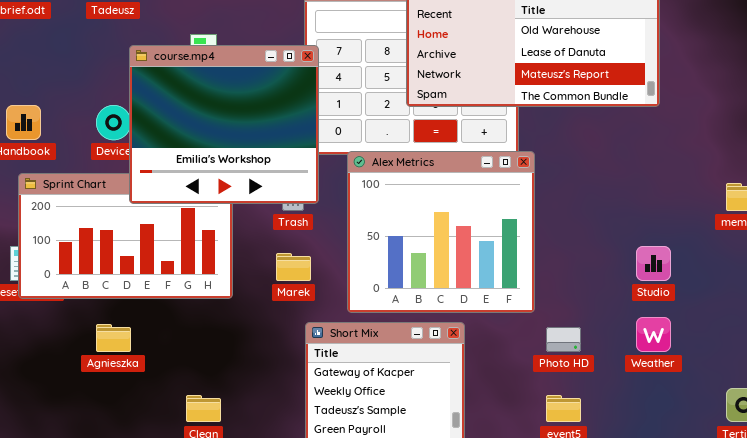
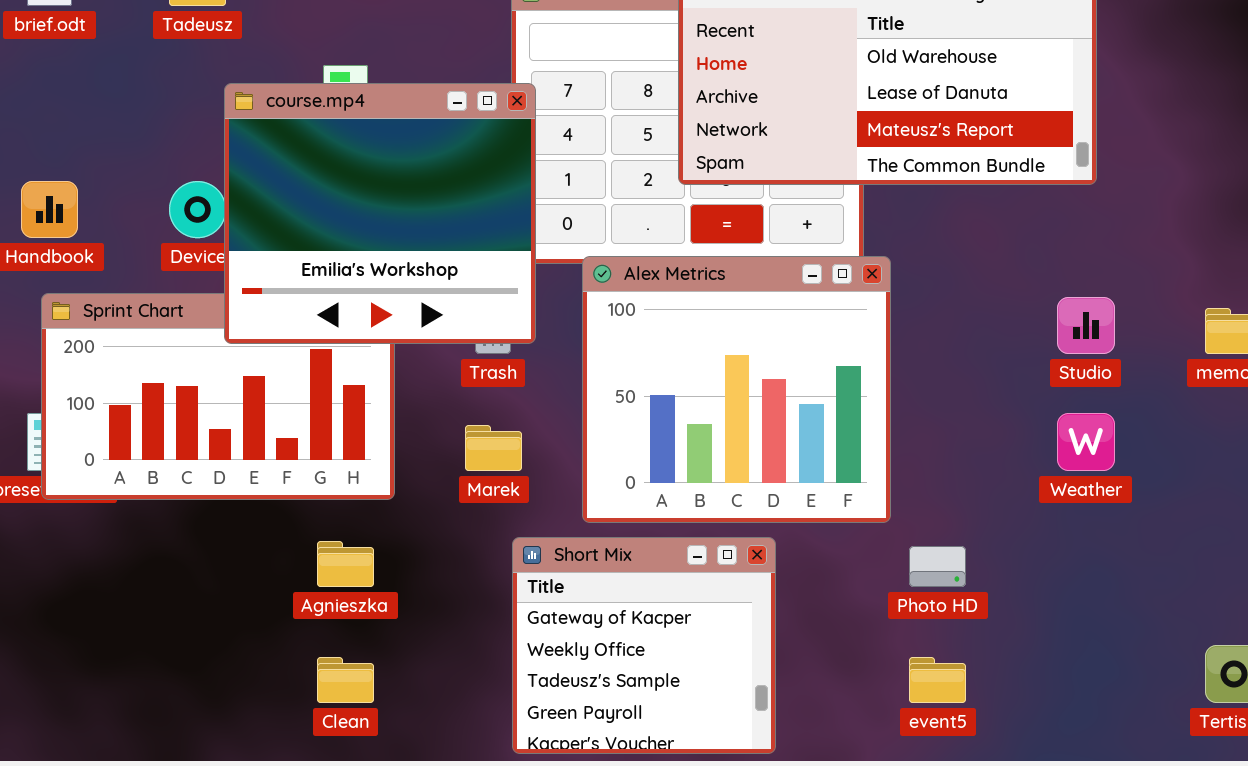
Studio: [636,246,671,281] -> [1057,297,1115,354], moved
Weather: [636,317,671,352] -> [1057,413,1115,471], moved
Agnieszka: [96,324,131,352] -> [317,541,374,587], moved

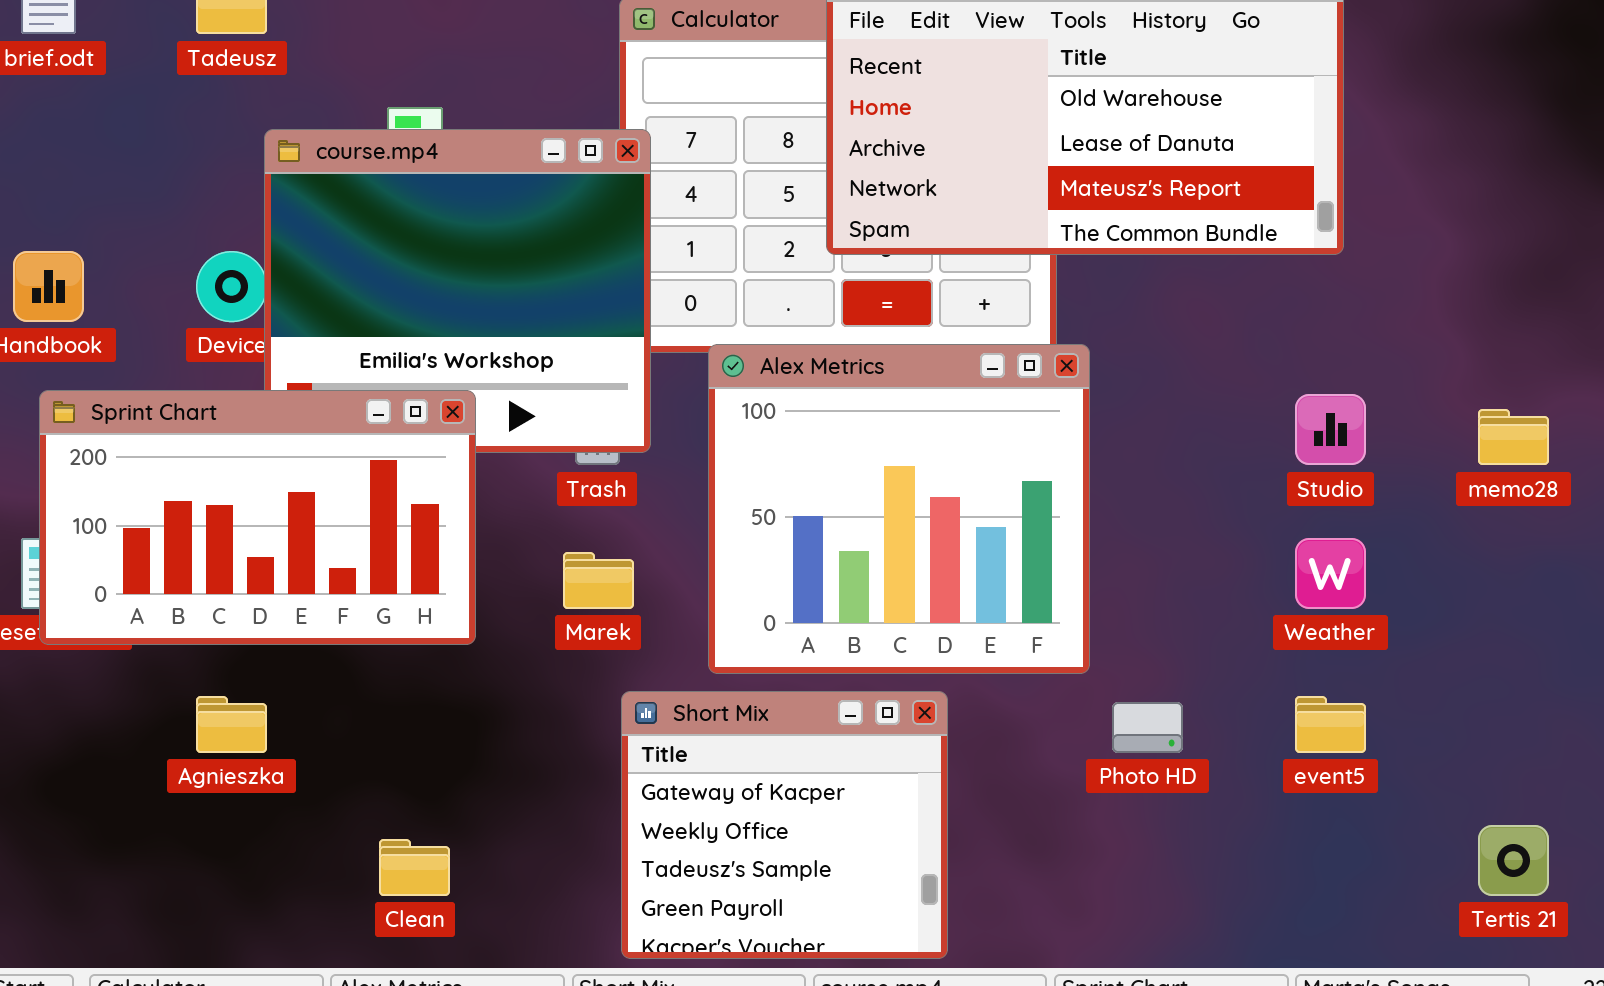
Sprint Chart: [41,293,395,500] -> [39,390,476,645], raised
Agnieszka: [317,541,374,587] -> [196,696,267,753], moved
event5: [909,657,966,703] -> [1295,696,1366,753], moved

